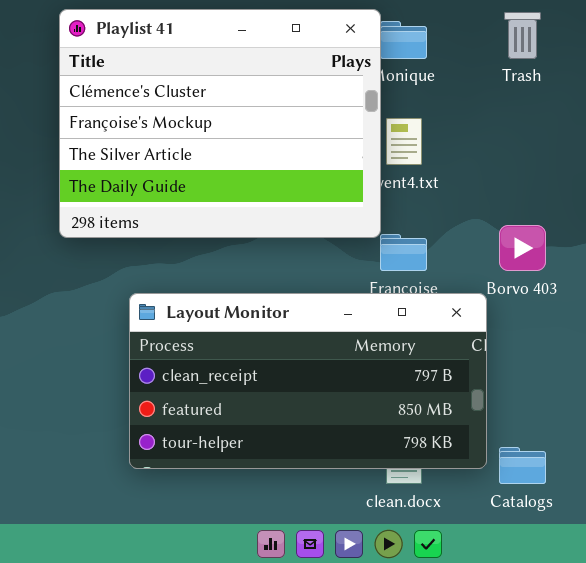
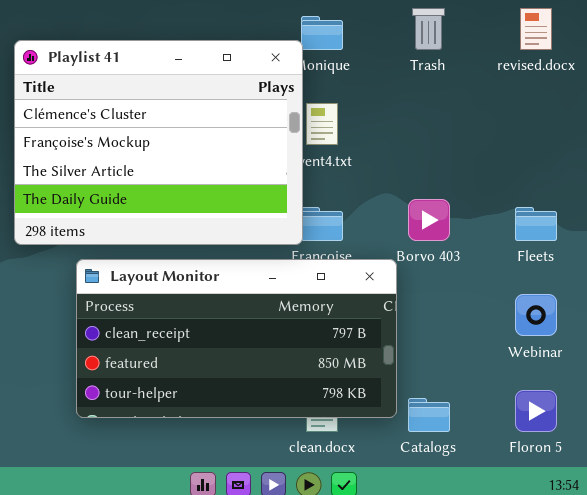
Playlist 41: [59,9,381,238] -> [14,40,303,245], moved

